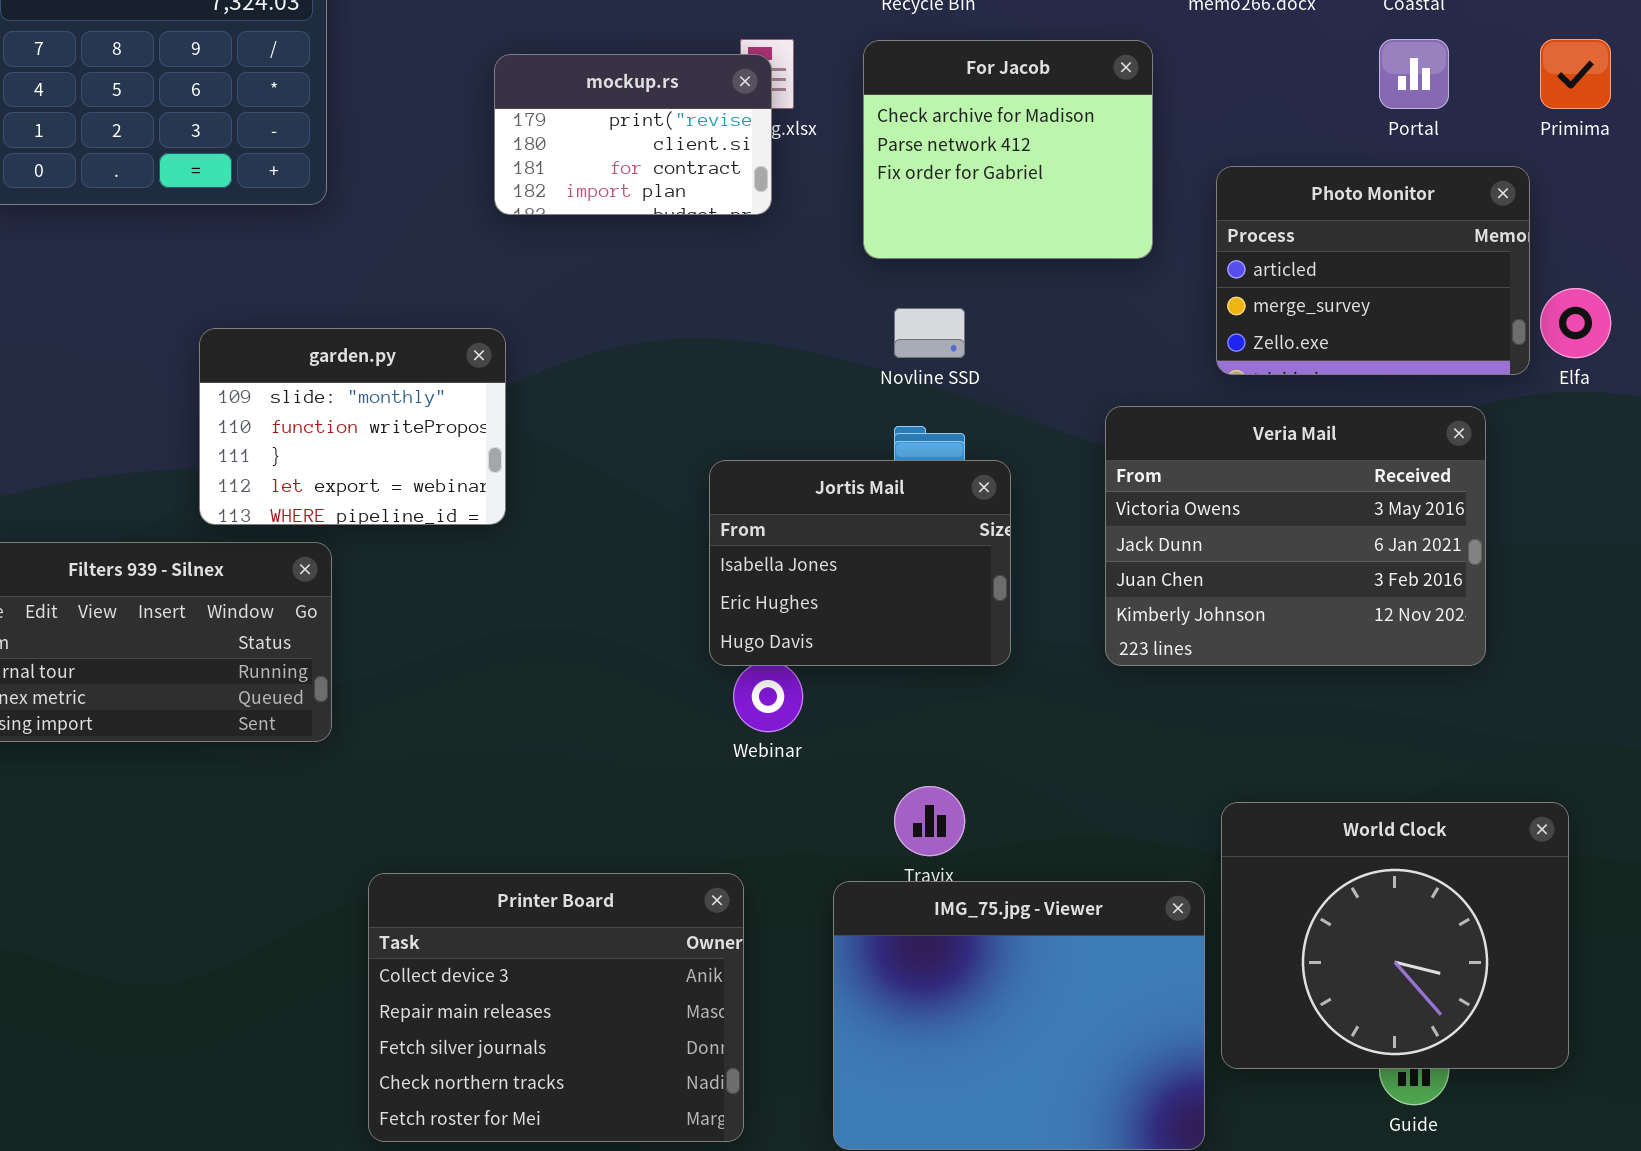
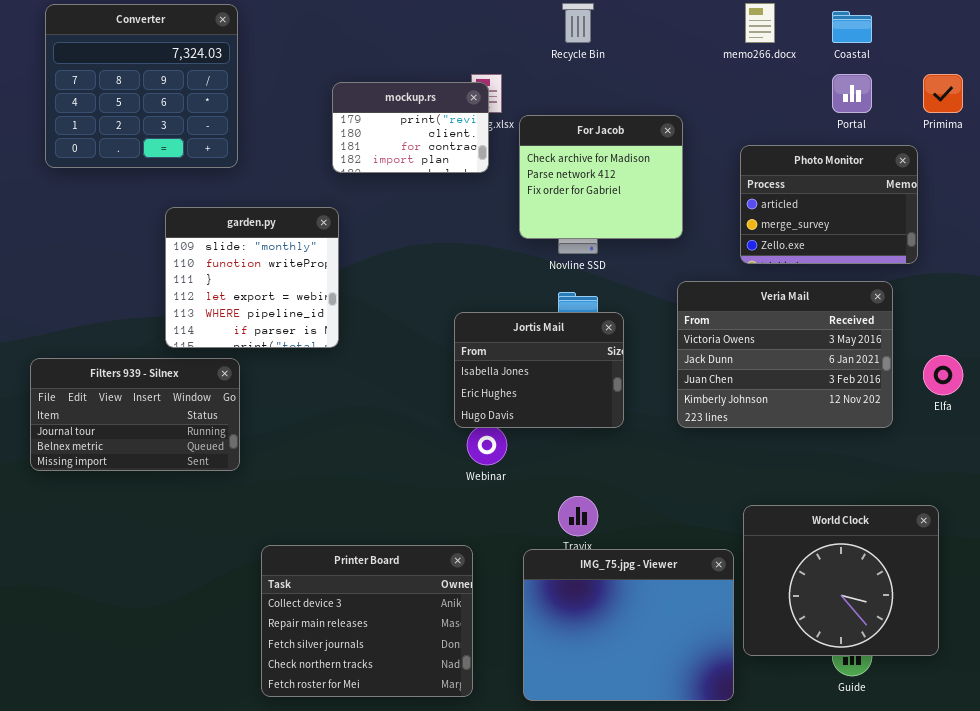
For Jacob: [863,40,1153,259] -> [519,115,683,239], moved
Elfa: [1540,288,1611,358] -> [923,355,963,395], moved
garden.py: [199,328,506,525] -> [165,207,339,348], resized

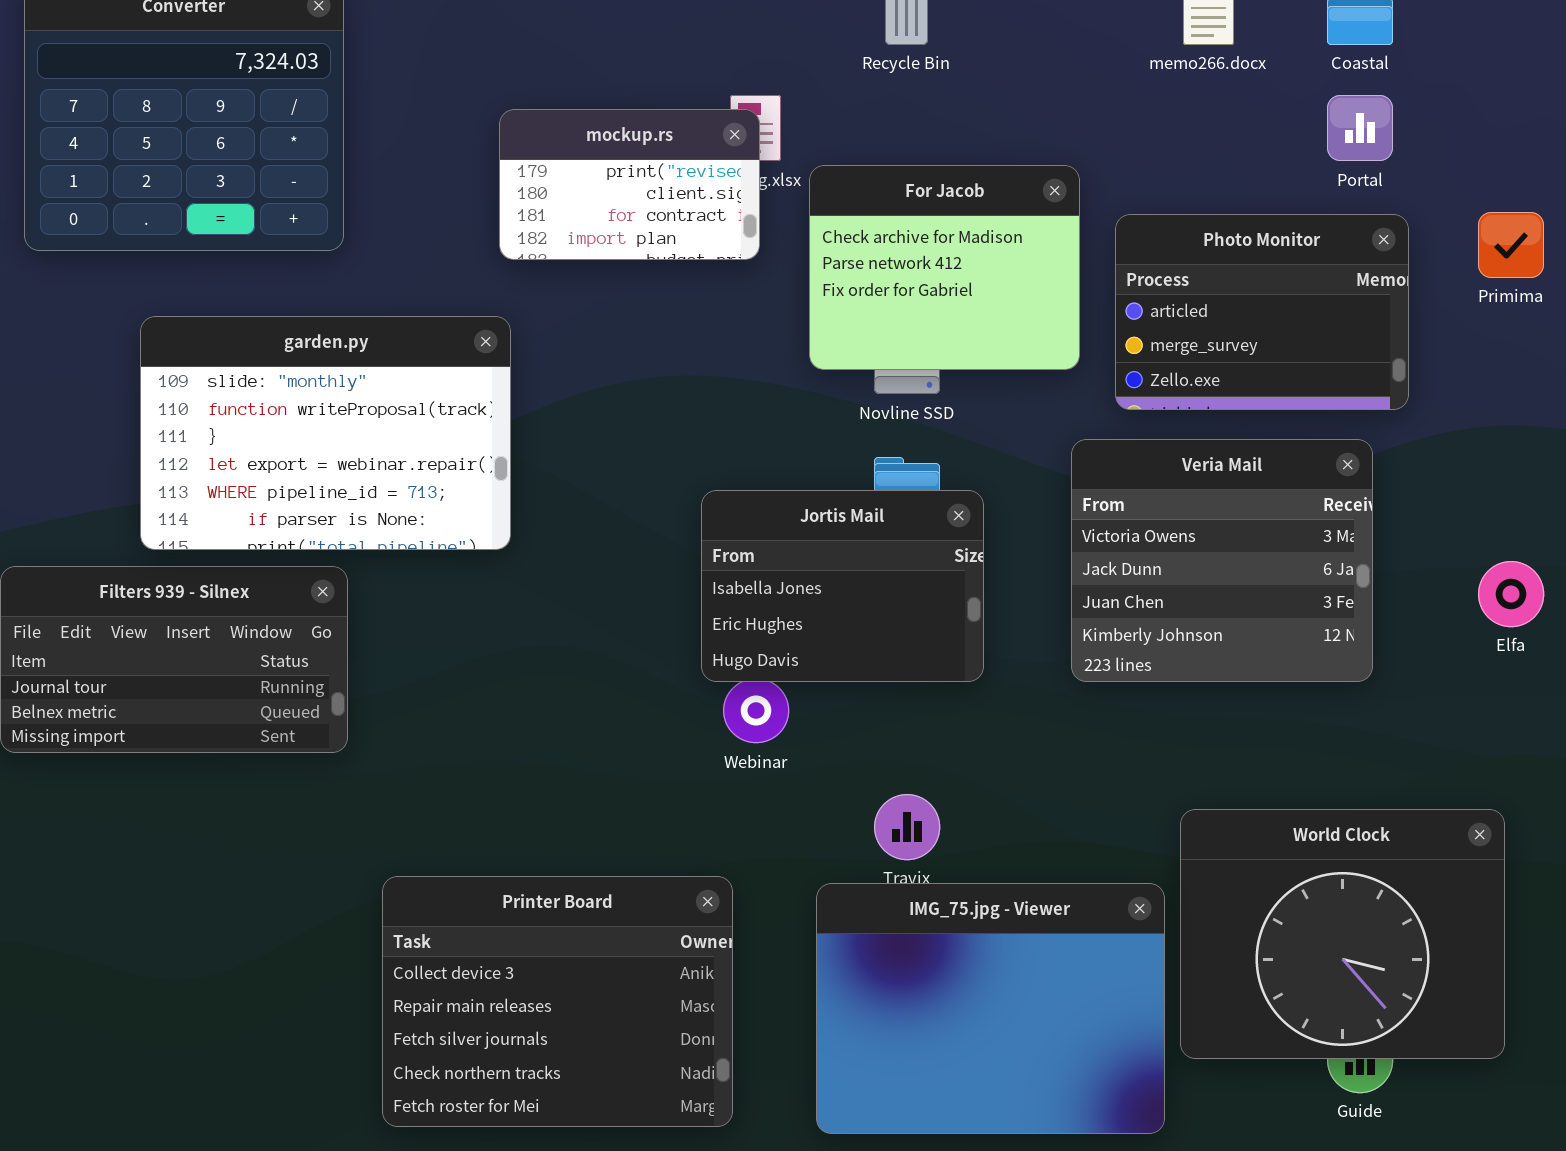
Primima: [923,74,963,113] -> [1478,212,1544,278], moved
Photo Monitor: [740,145,918,264] -> [1115,214,1409,410], moved
garden.py: [165,207,339,348] -> [140,316,511,550], resized
Veria Mail: [677,281,893,428] -> [1071,439,1373,682], resized

